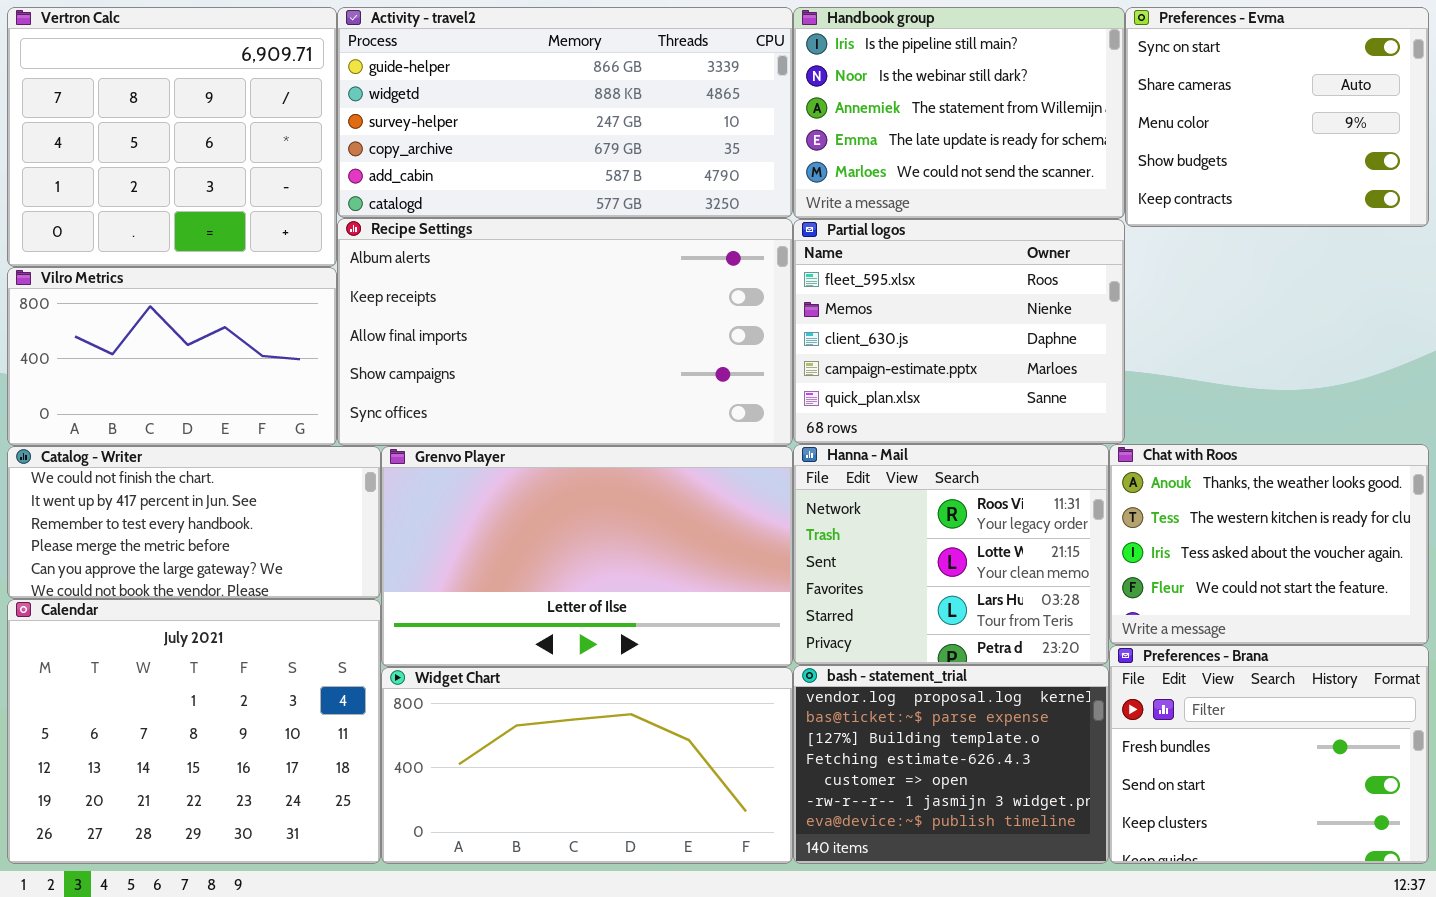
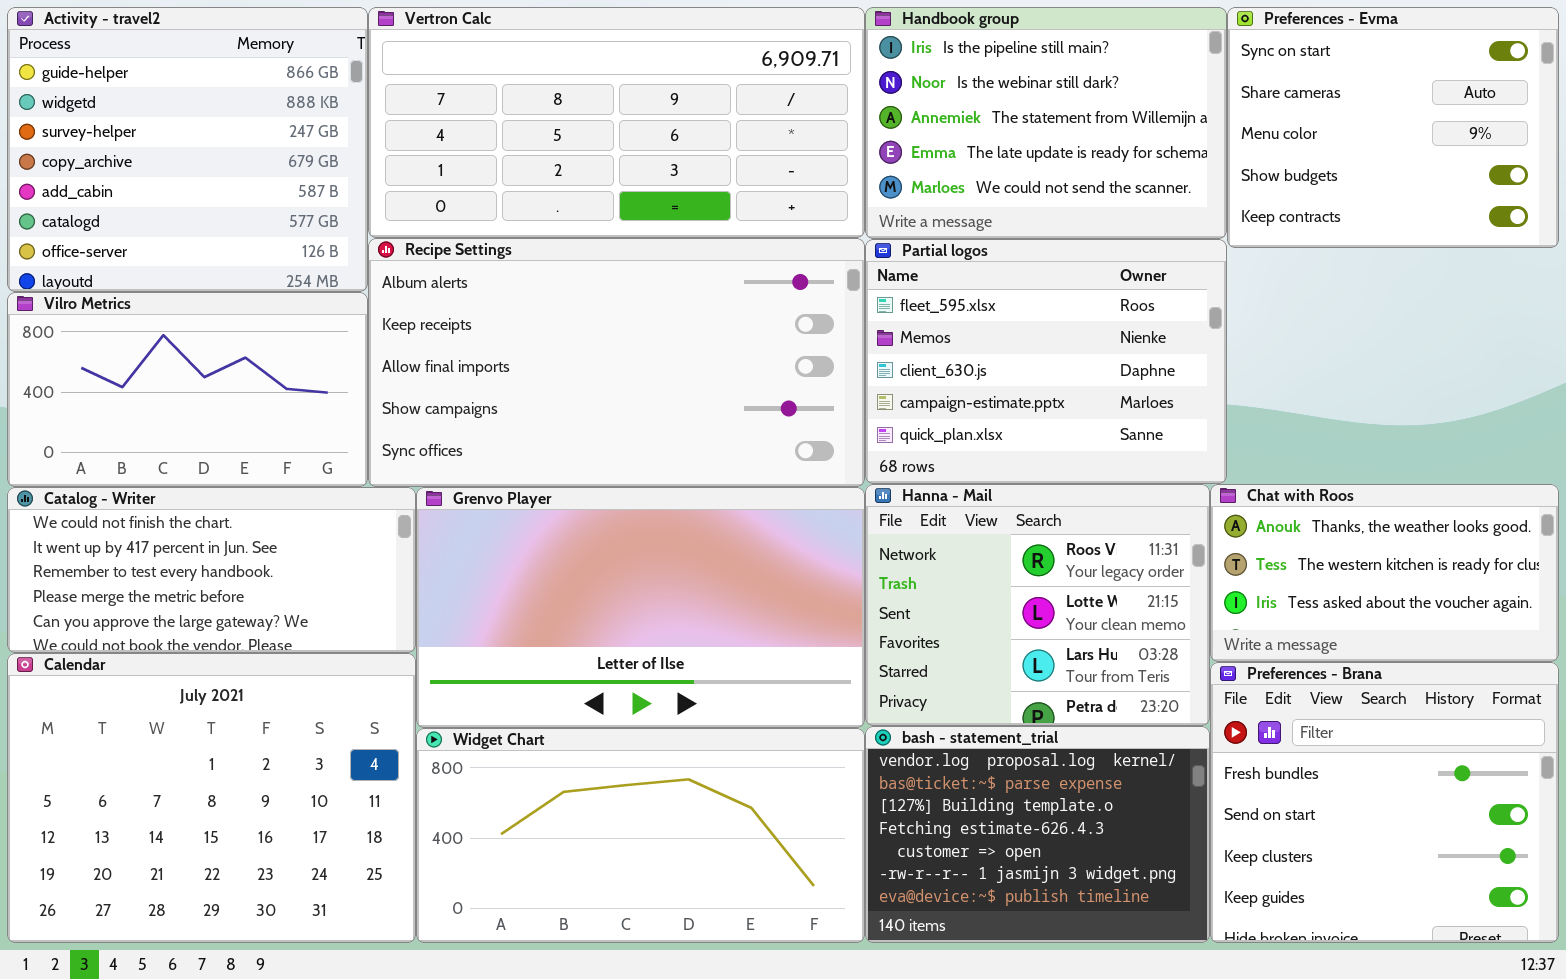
Vertron Calc: [7,7,337,267] -> [368,7,865,238], moved, resized
Activity - travel2: [337,7,793,218] -> [7,7,368,292], moved, resized
Chat with Roos: [1109,444,1429,645] -> [1210,484,1559,662], resized
Preferences - Brana: [1109,645,1429,864] -> [1210,662,1559,943], resized

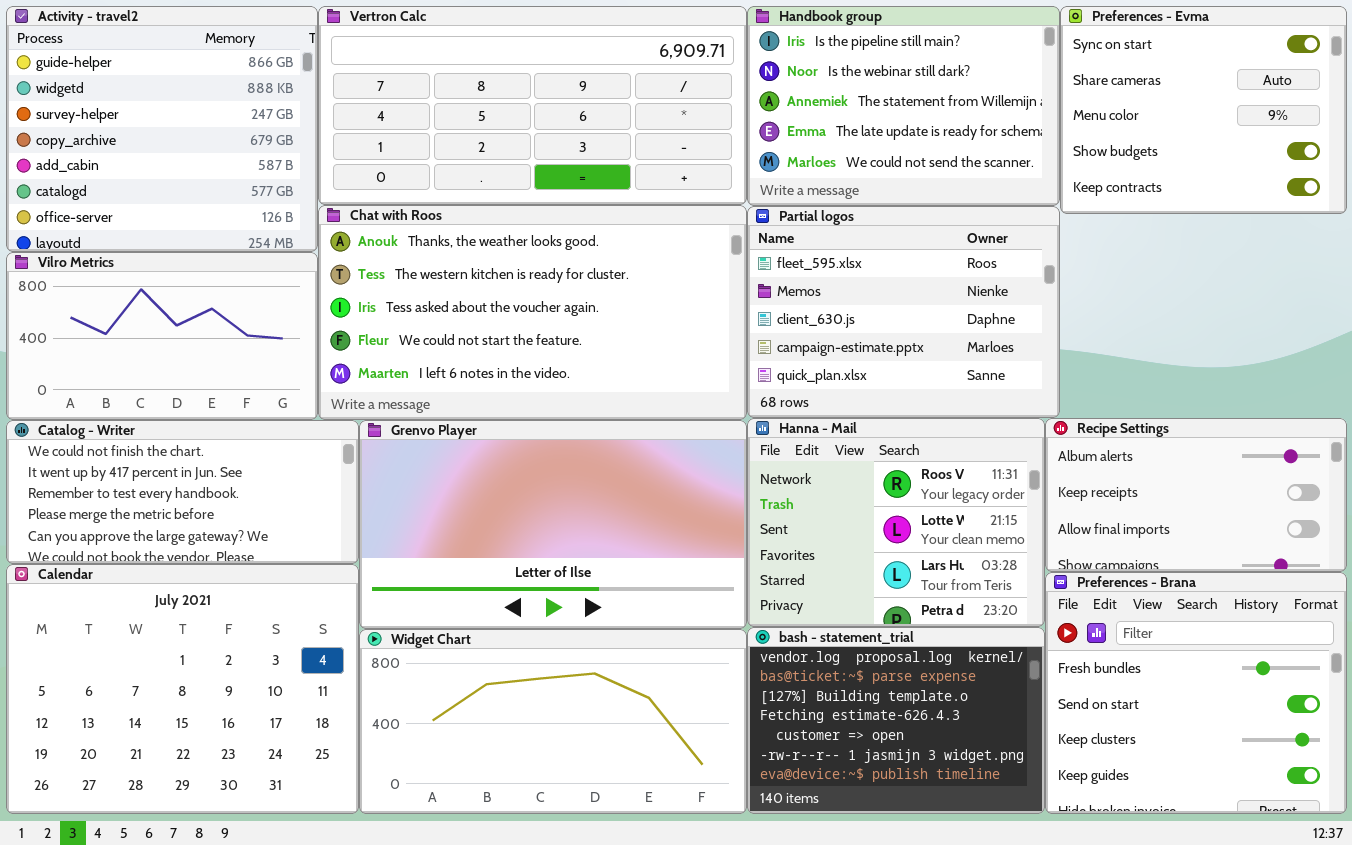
Recipe Settings: [368,238,865,487] -> [1045,418,1347,572], moved, resized
Chat with Roos: [1210,484,1559,662] -> [318,205,747,420], moved, resized

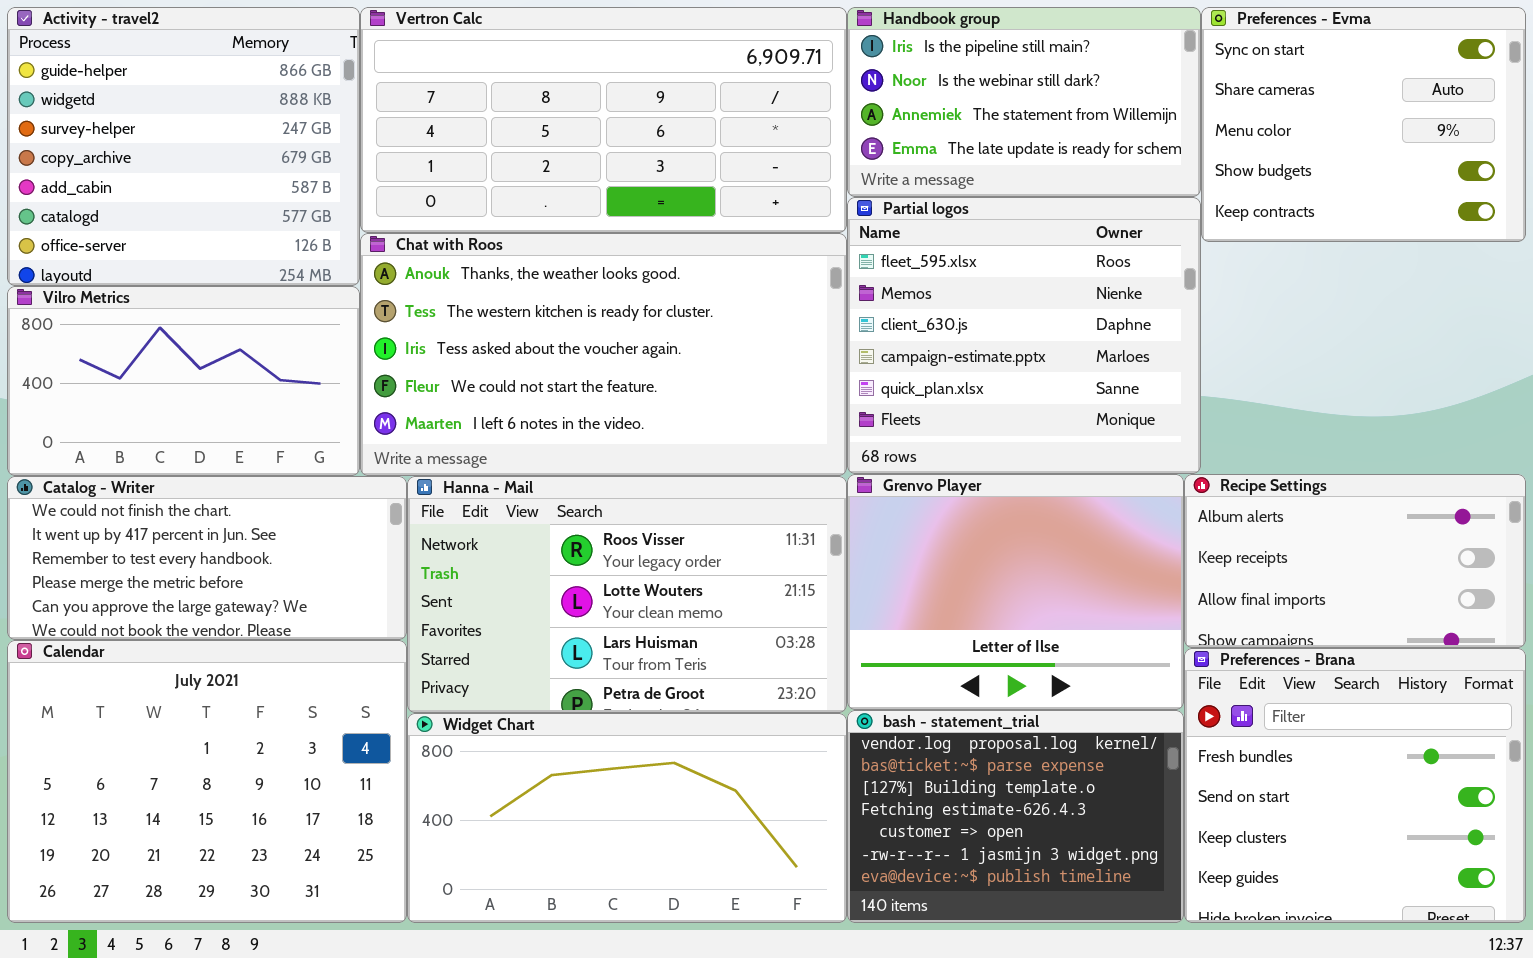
Handbook group: [747,6,1060,206] -> [847,7,1201,197], resized
Partial logos: [747,206,1060,418] -> [847,197,1201,474], resized
Hanna - Mail: [747,418,1045,627] -> [407,476,847,713], moved, resized
Grenvo Player: [359,420,747,629] -> [847,474,1184,710], moved, resized

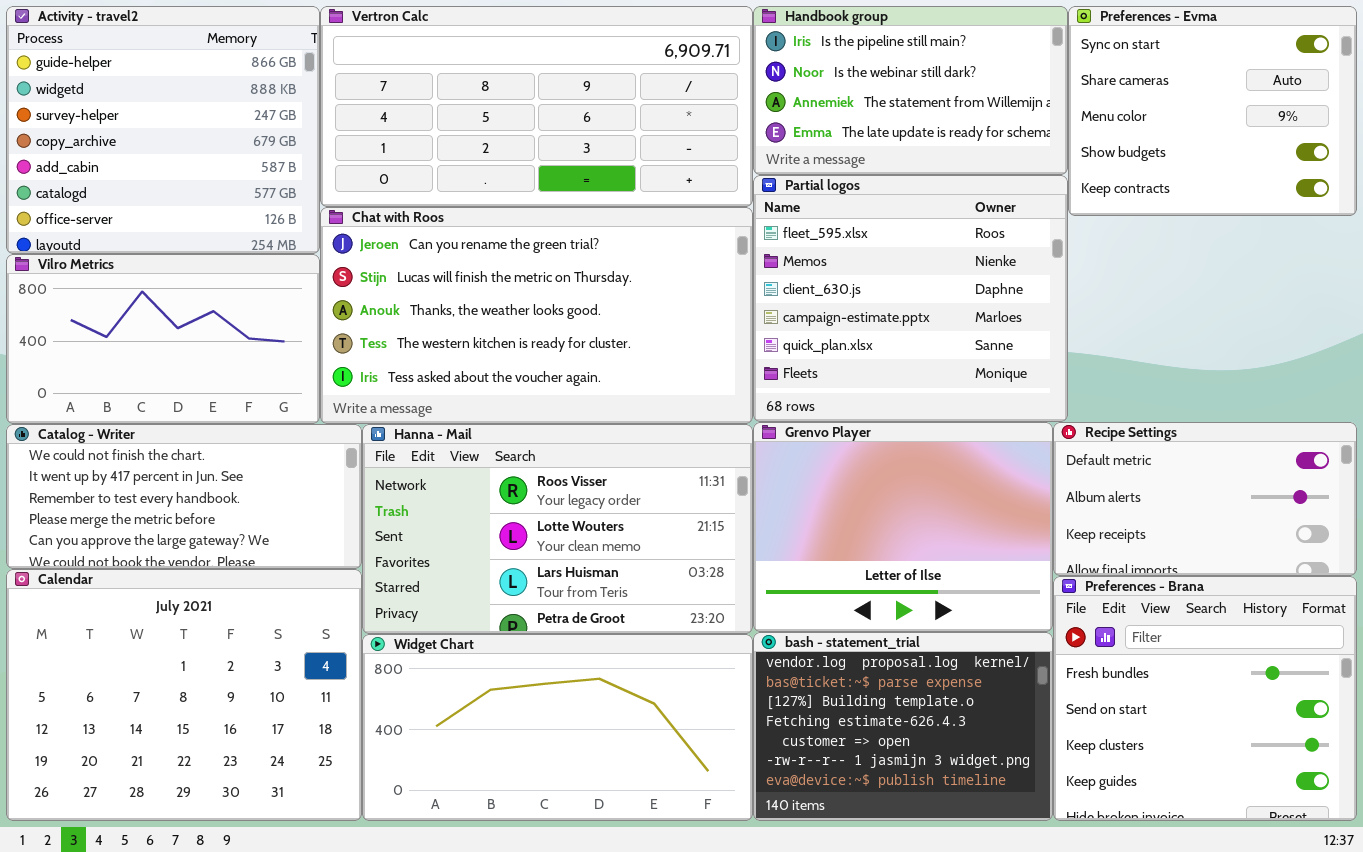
Chat with Roos: [360,233,847,476] -> [320,207,753,424], scrolled up 2 rows
Recipe Settings: [1184,474,1526,648] -> [1053,422,1357,576], scrolled up 1 row

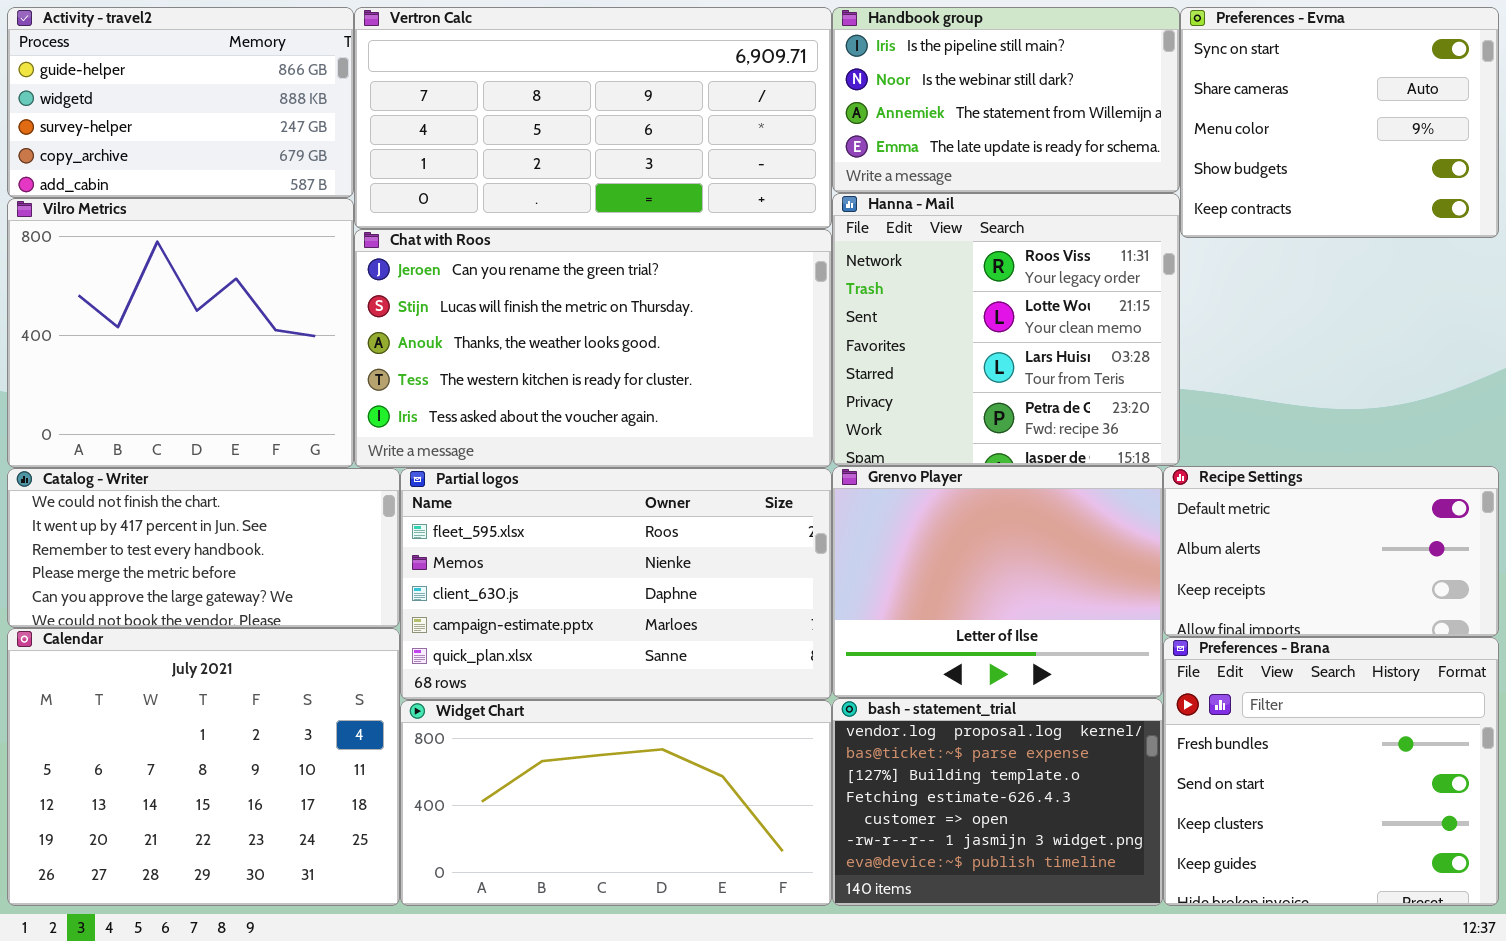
Activity - travel2: [6,6,320,254] -> [7,7,354,198], resized
Partial logos: [753,175,1068,422] -> [400,468,832,700], moved, resized
Vilro Metrics: [6,254,320,424] -> [7,198,354,468], resized
Hanna - Mail: [362,424,753,634] -> [832,193,1180,466], moved, resized

